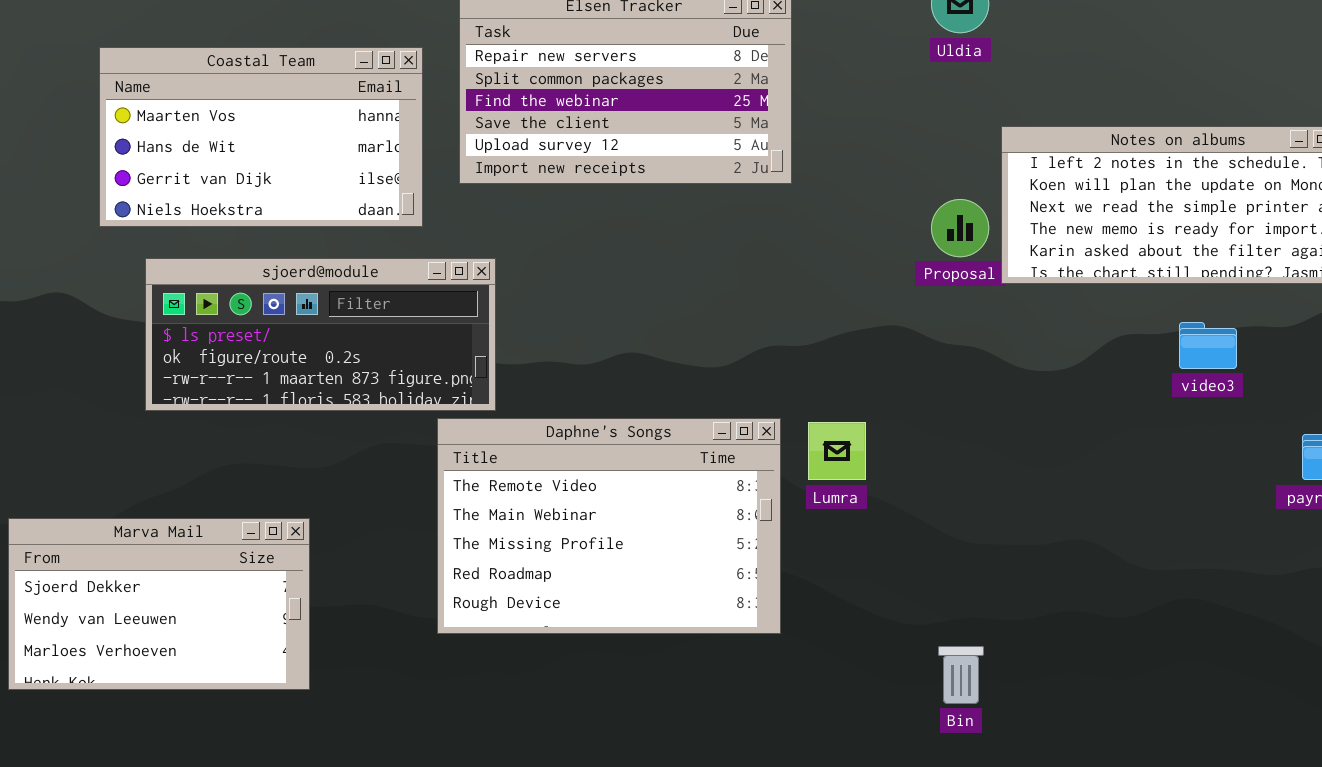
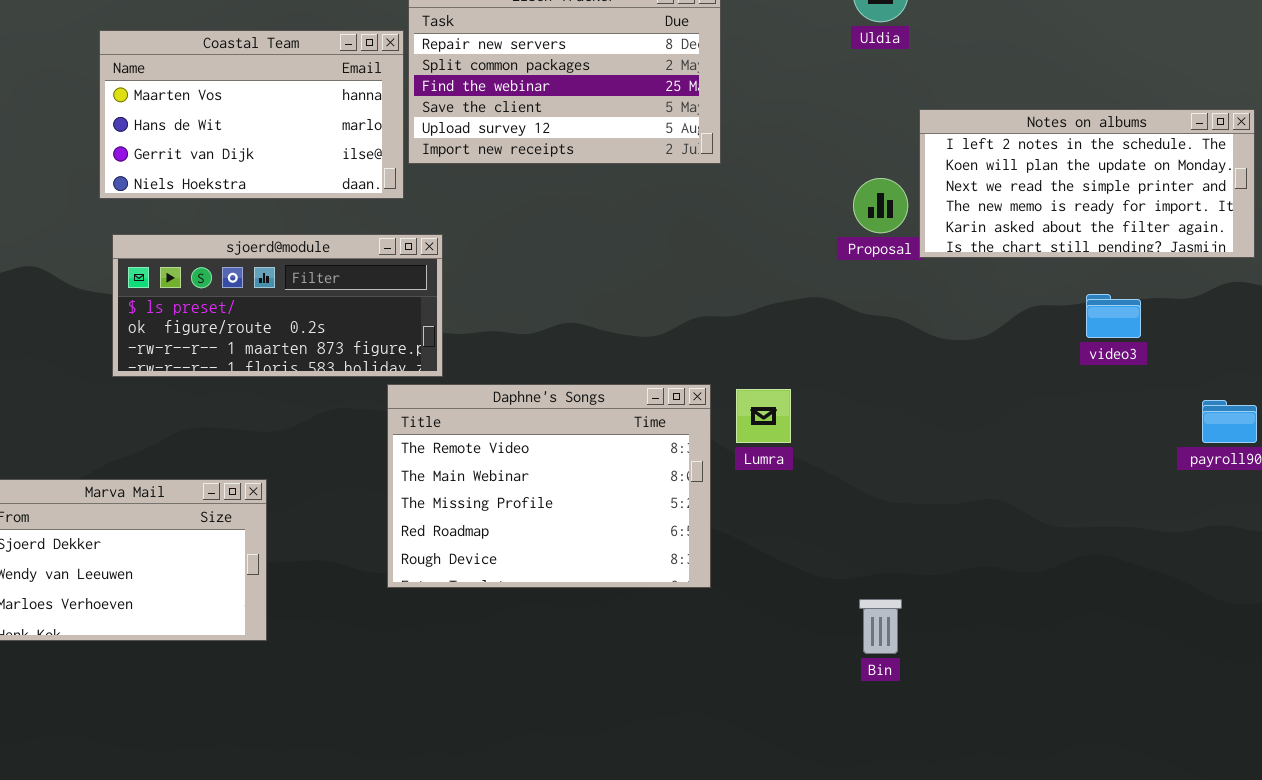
Coastal Team: [99,47,423,227] -> [99,30,404,199], moved

